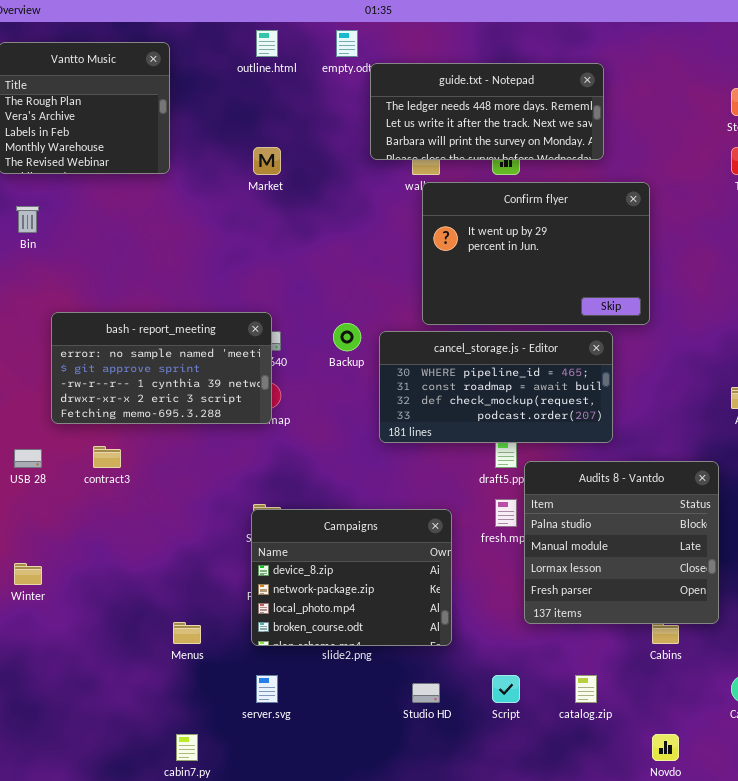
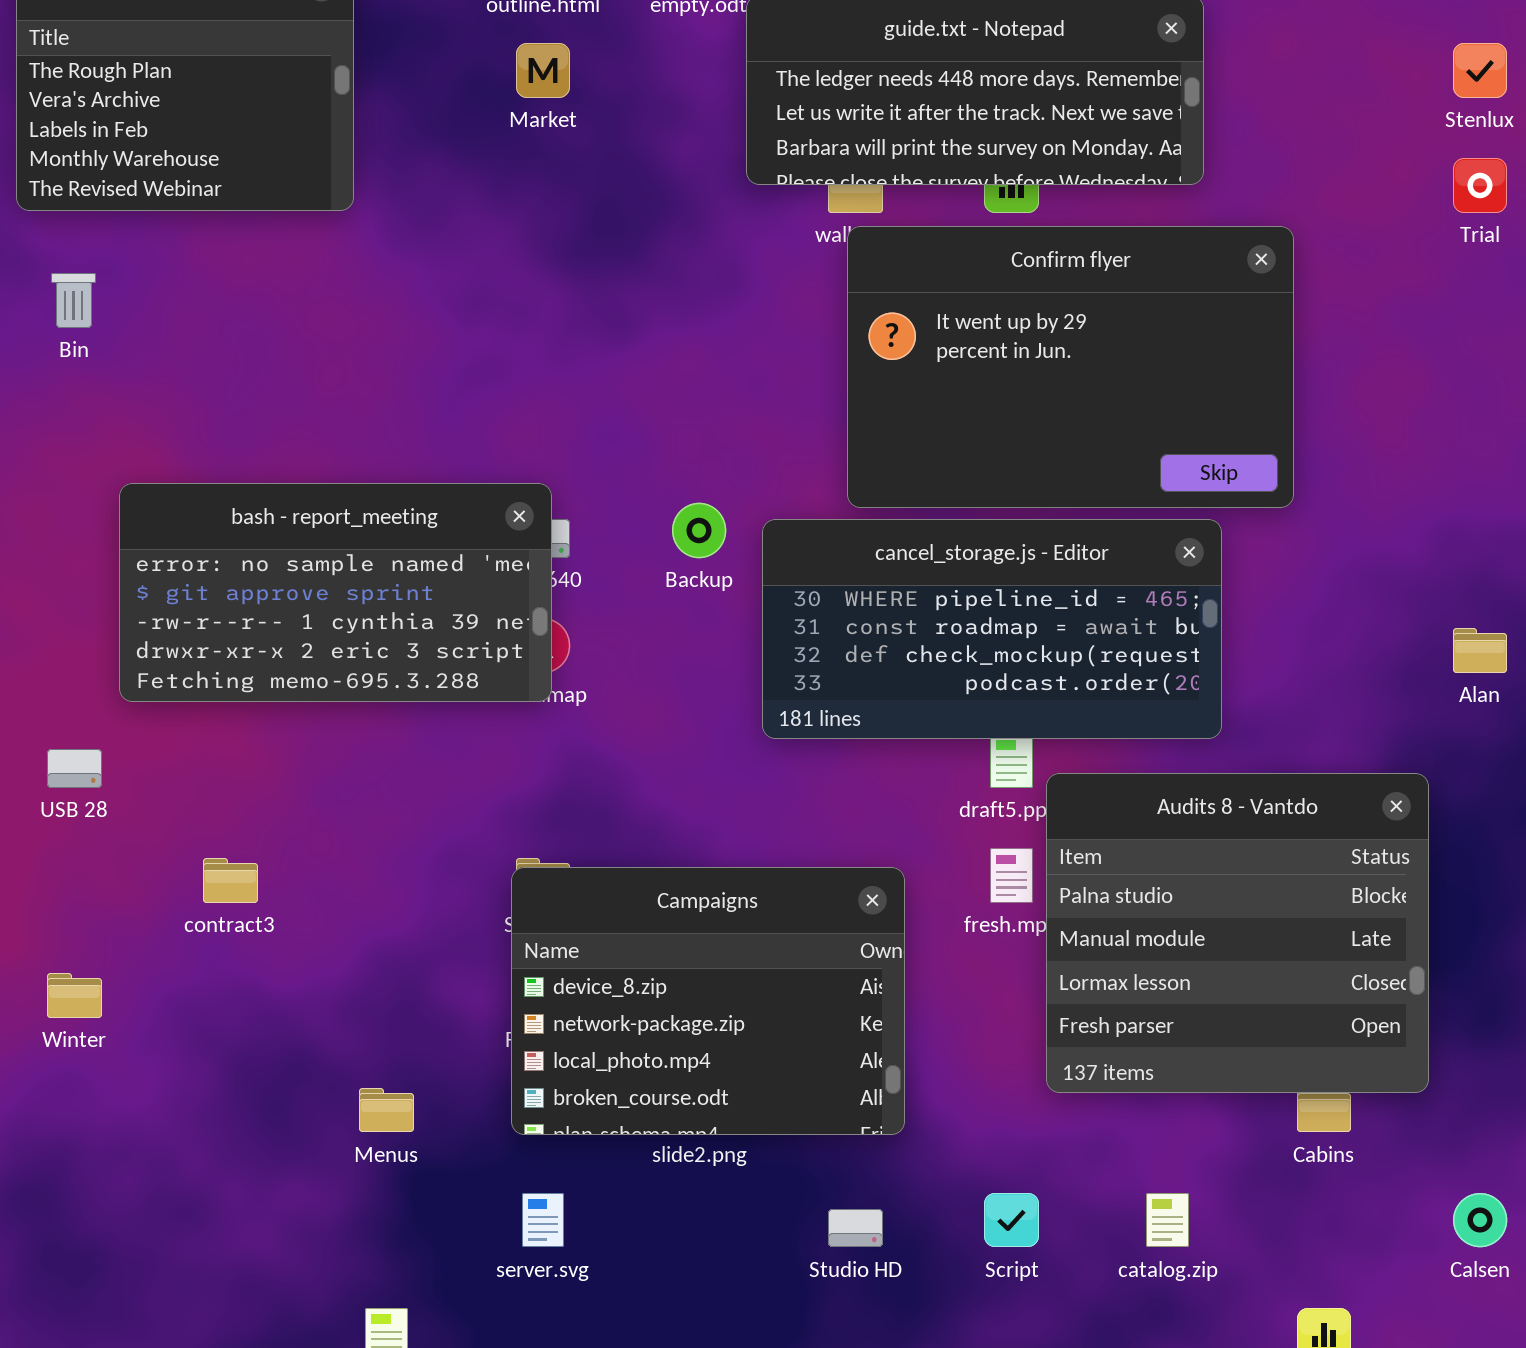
Market: [253,147,281,175] -> [516,43,570,98], moved
contract3: [93,446,121,468] -> [203,858,258,903], moved

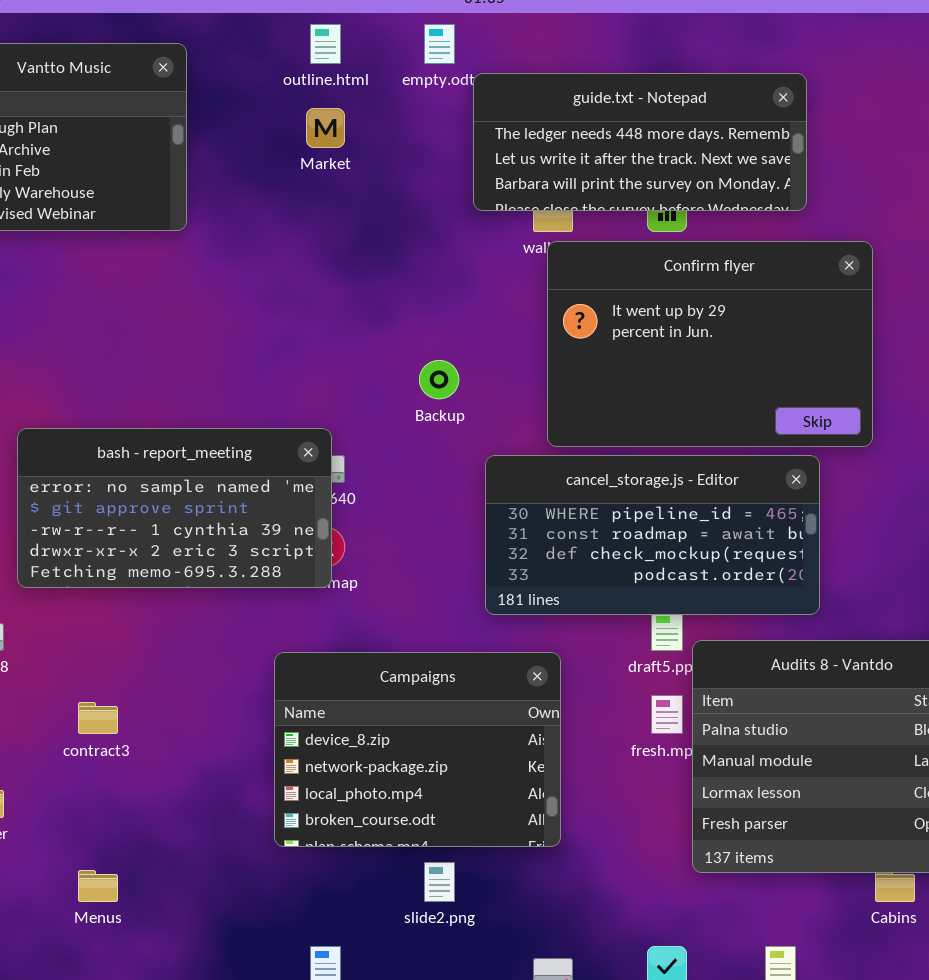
Backup: [672,503,726,558] -> [419,360,459,399], moved
Campaigns: [511,867,905,1135] -> [274,652,561,847], moved
Menus: [359,1088,414,1132] -> [78,870,118,902], moved

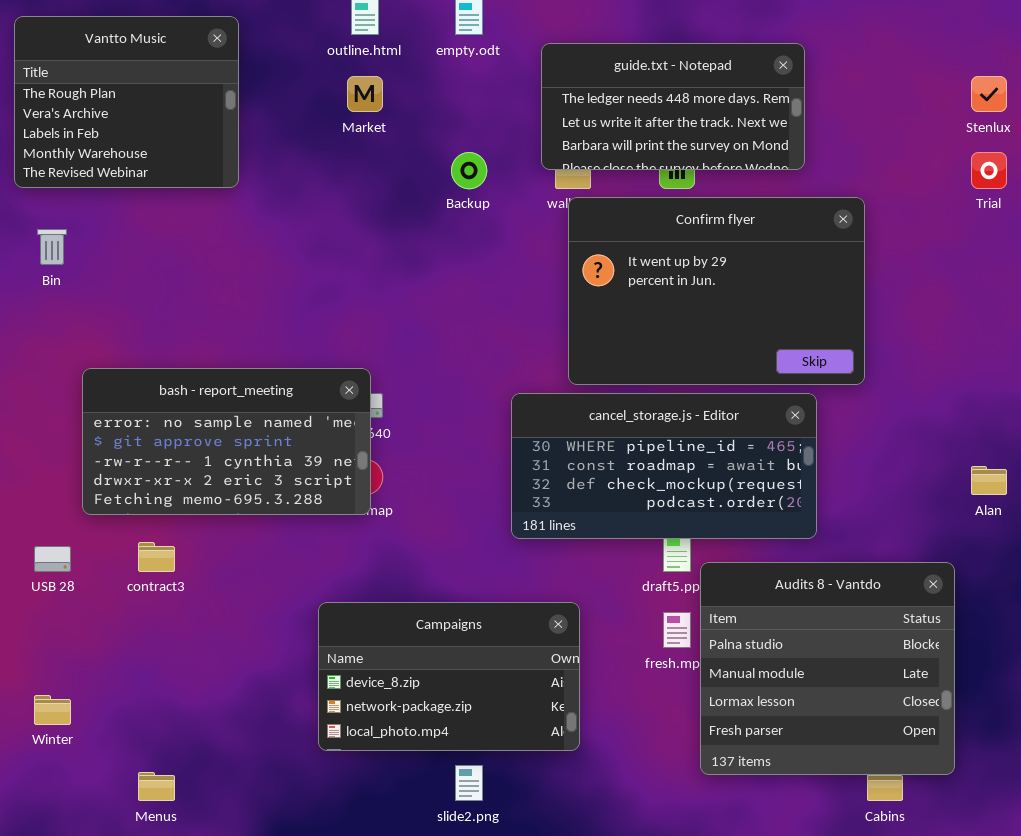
guide.txt - Notepad: [473,73,807,211] -> [541,43,805,170], resized
Backup: [419,360,459,399] -> [451,152,487,189], moved
Campaigns: [274,652,561,847] -> [318,602,580,751], resized
contract3: [78,702,118,734] -> [138,542,175,572], moved

